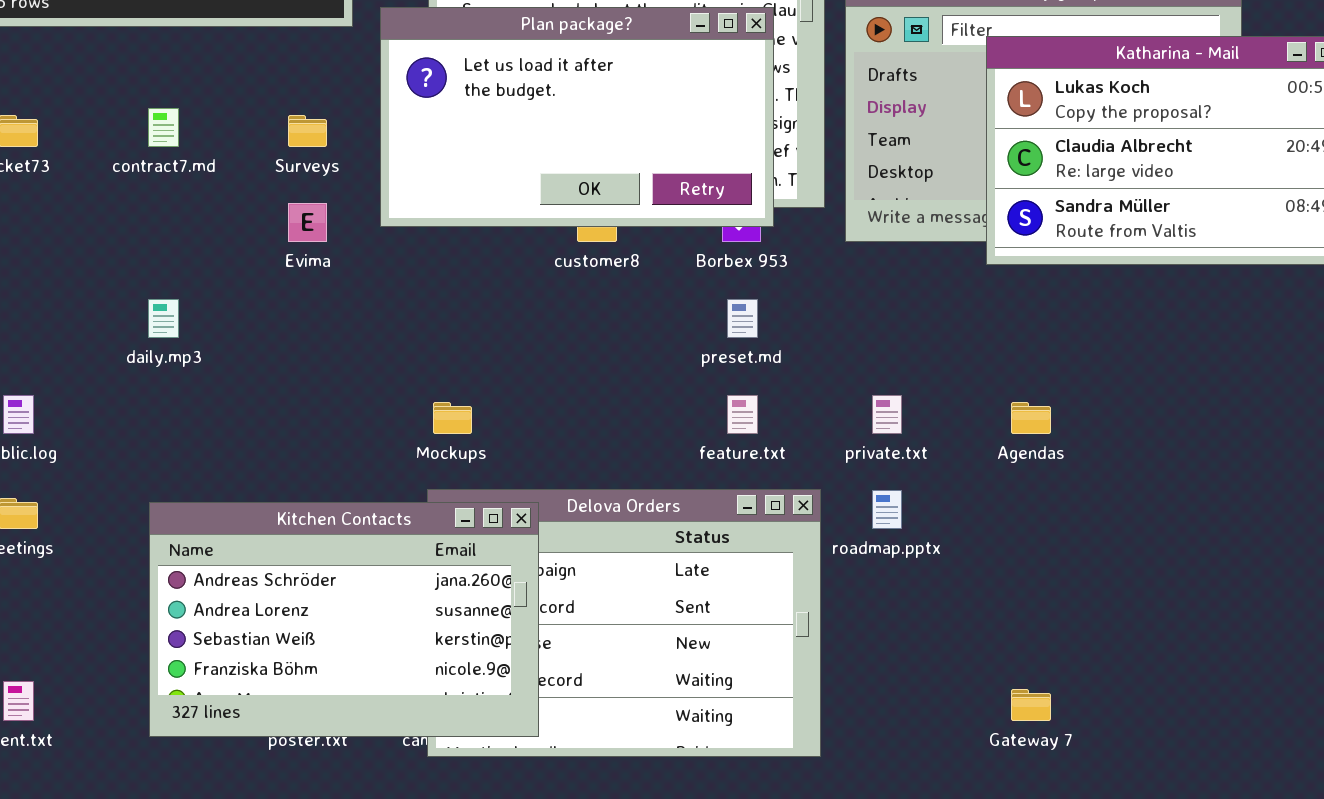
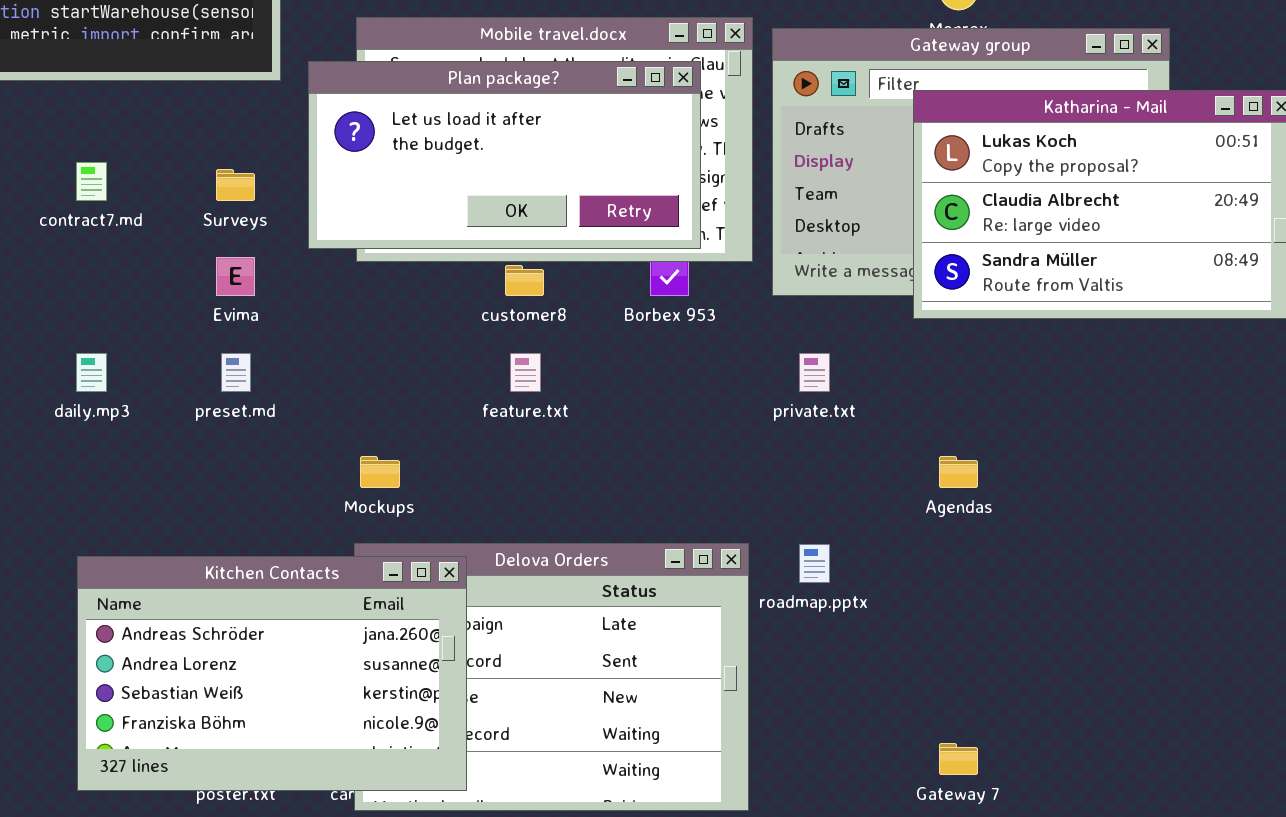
Plan package?: [380,7,774,227] -> [308,61,701,249], resized
preset.md: [727,299,758,338] -> [221,353,251,392], moved
feature.txt: [727,395,758,434] -> [510,353,541,392], moved
private.txt: [872,395,902,434] -> [799,353,830,392], moved

